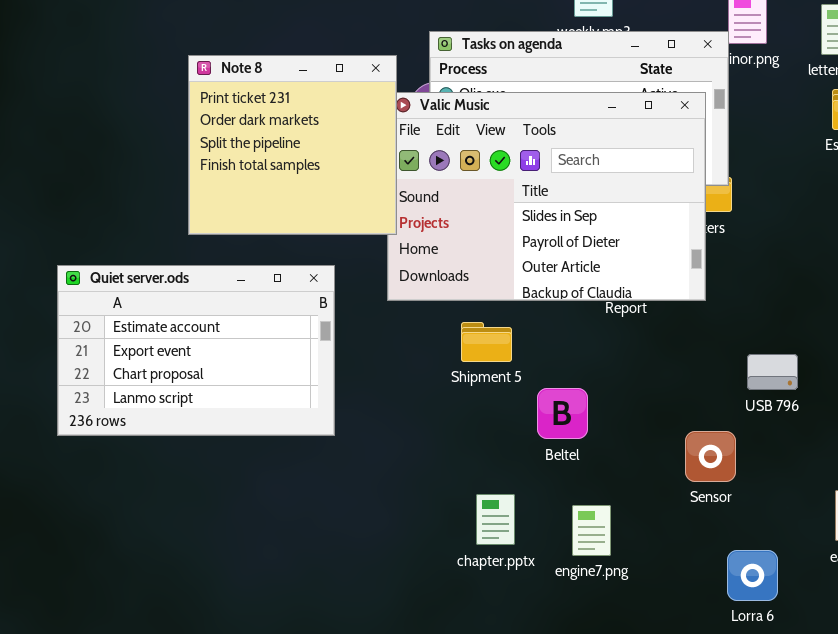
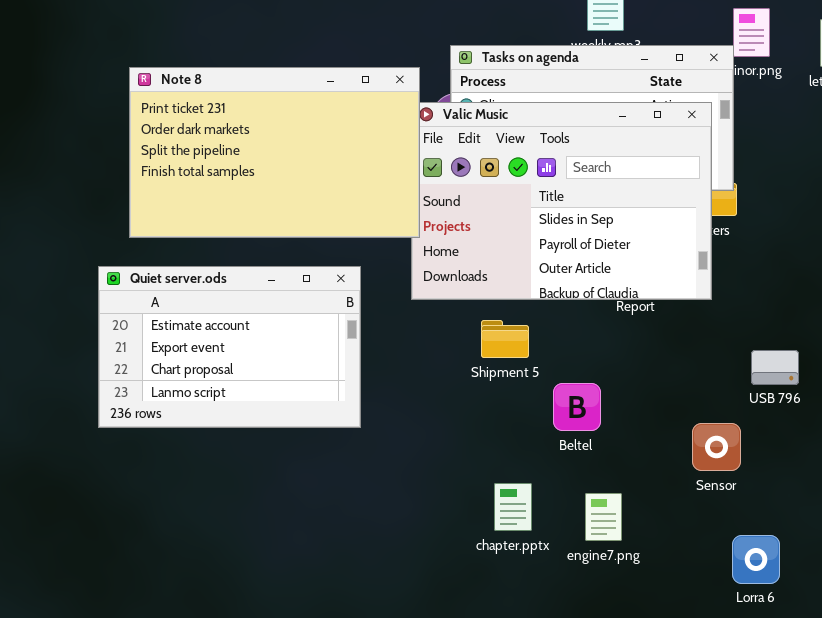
Note 8: [188,55,397,235] -> [129,67,420,238], resized

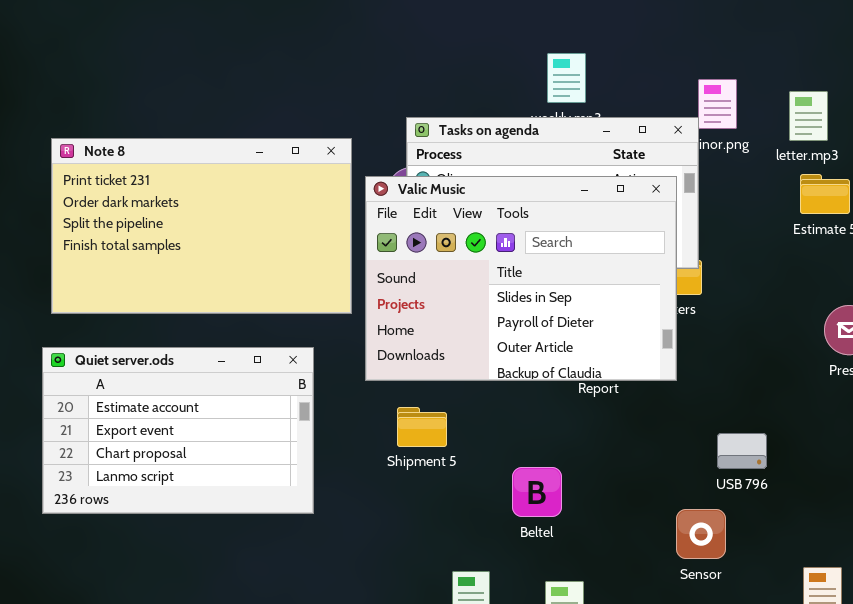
Note 8: [129,67,420,238] -> [51,138,352,314], moved
Shipment 5: [481,320,529,358] -> [397,407,447,447], moved
Sensor: [692,423,741,471] -> [676,509,726,559], moved

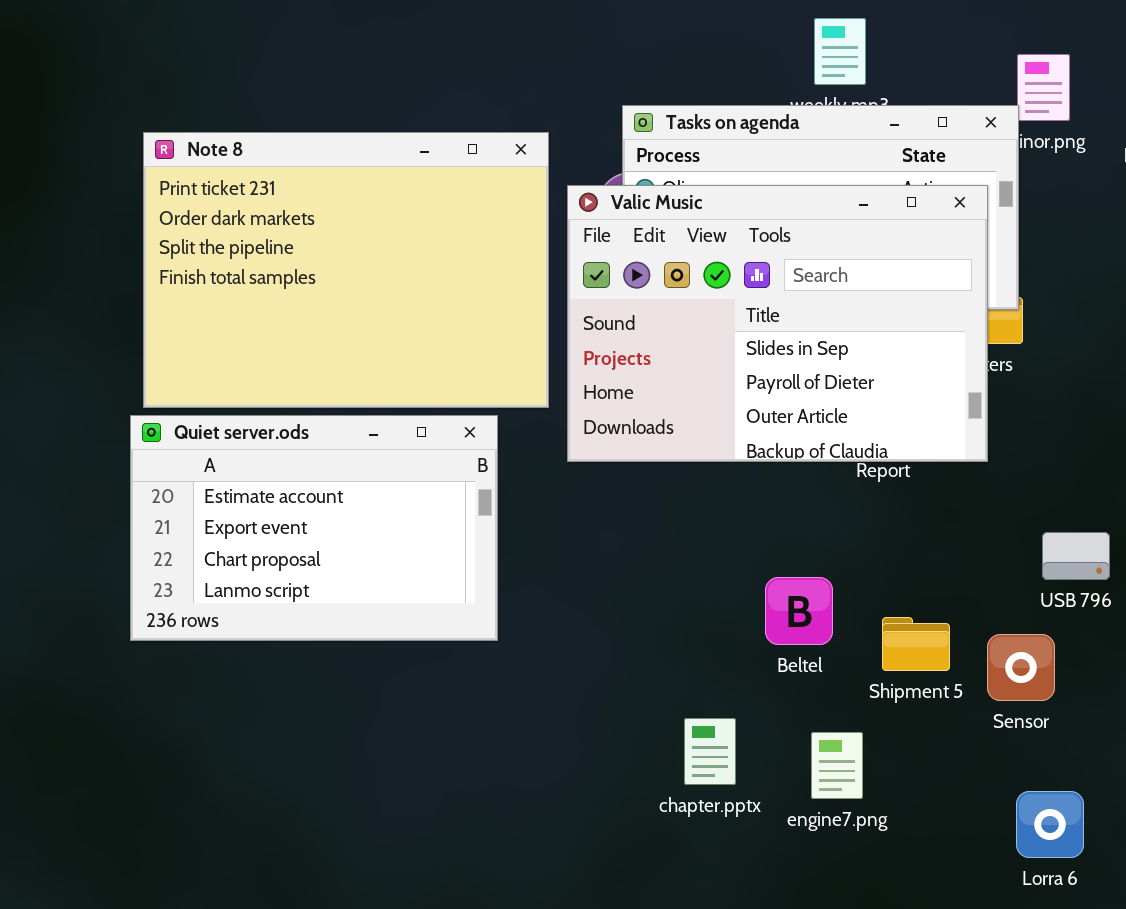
Note 8: [51,138,352,314] -> [143,132,549,408], resized
Shipment 5: [397,407,447,447] -> [882,617,950,671], moved

